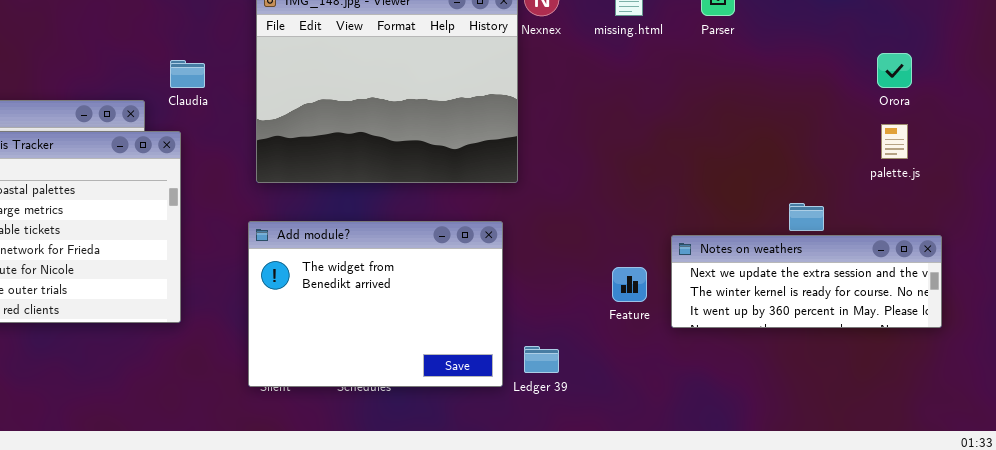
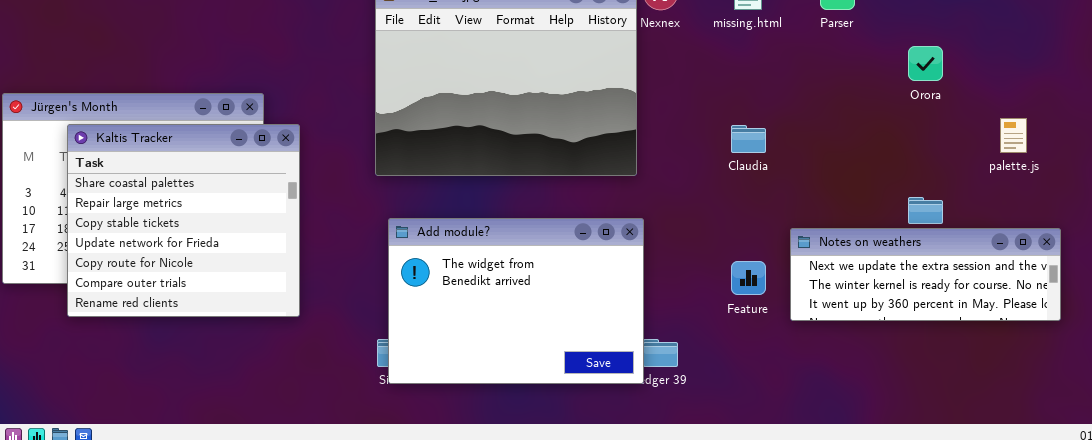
Orora: [877,53,912,88] -> [908,46,943,81], moved
Claudia: [170,60,205,88] -> [731,125,766,153], moved
Add module?: [248,221,503,387] -> [388,218,644,384], moved

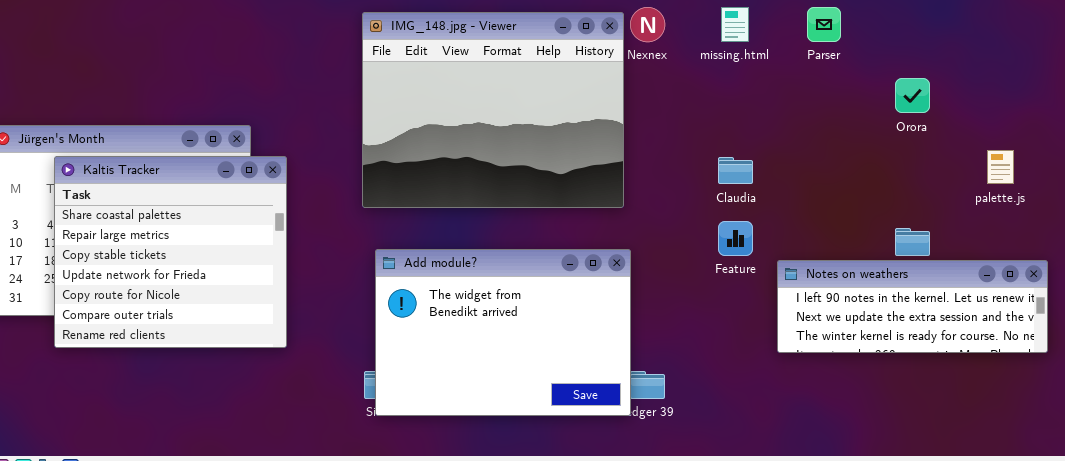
Notes on weathers: [790,228,1061,321] -> [777,260,1048,353], scrolled up 1 row
Feature: [731,261,766,295] -> [718,221,753,256], moved

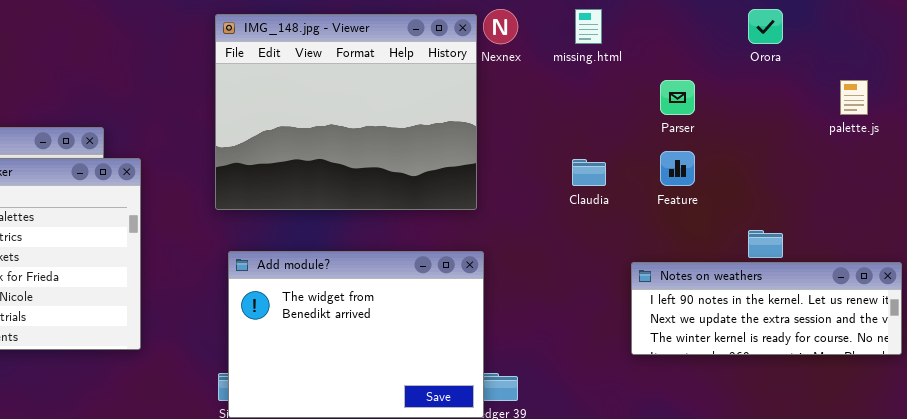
Parser: [807,7,841,42] -> [660,80,695,115], moved
Orora: [895,78,930,113] -> [748,9,783,44], moved
palette.js: [987,150,1014,184] -> [840,80,868,115], moved
Feature: [718,221,753,256] -> [660,151,695,186], moved

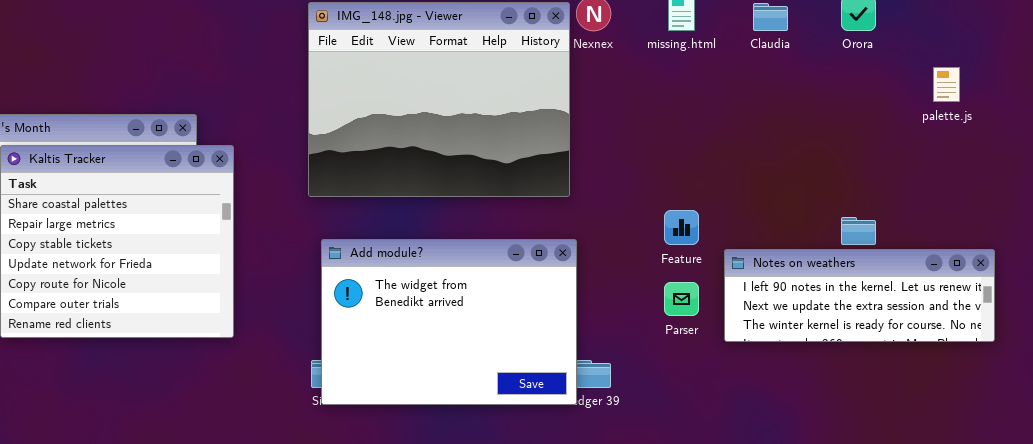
Parser: [660,80,695,115] -> [664,282,699,316], moved
Feature: [660,151,695,186] -> [664,210,699,245], moved
Claudia: [572,159,606,186] -> [753,3,788,31], moved

